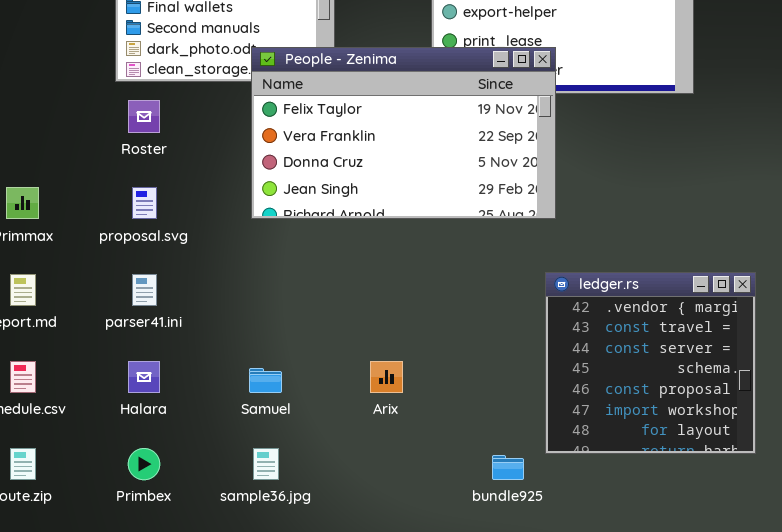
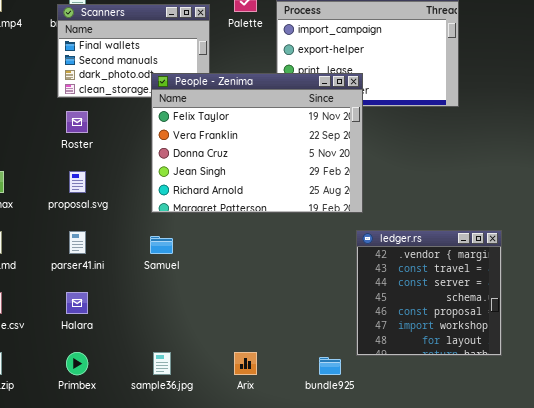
People - Zenima: [251,47,556,219] -> [151,73,363,213], resized
Arix: [370,361,403,393] -> [234,352,257,375], moved
Samuel: [249,368,282,393] -> [150,236,173,254], moved

